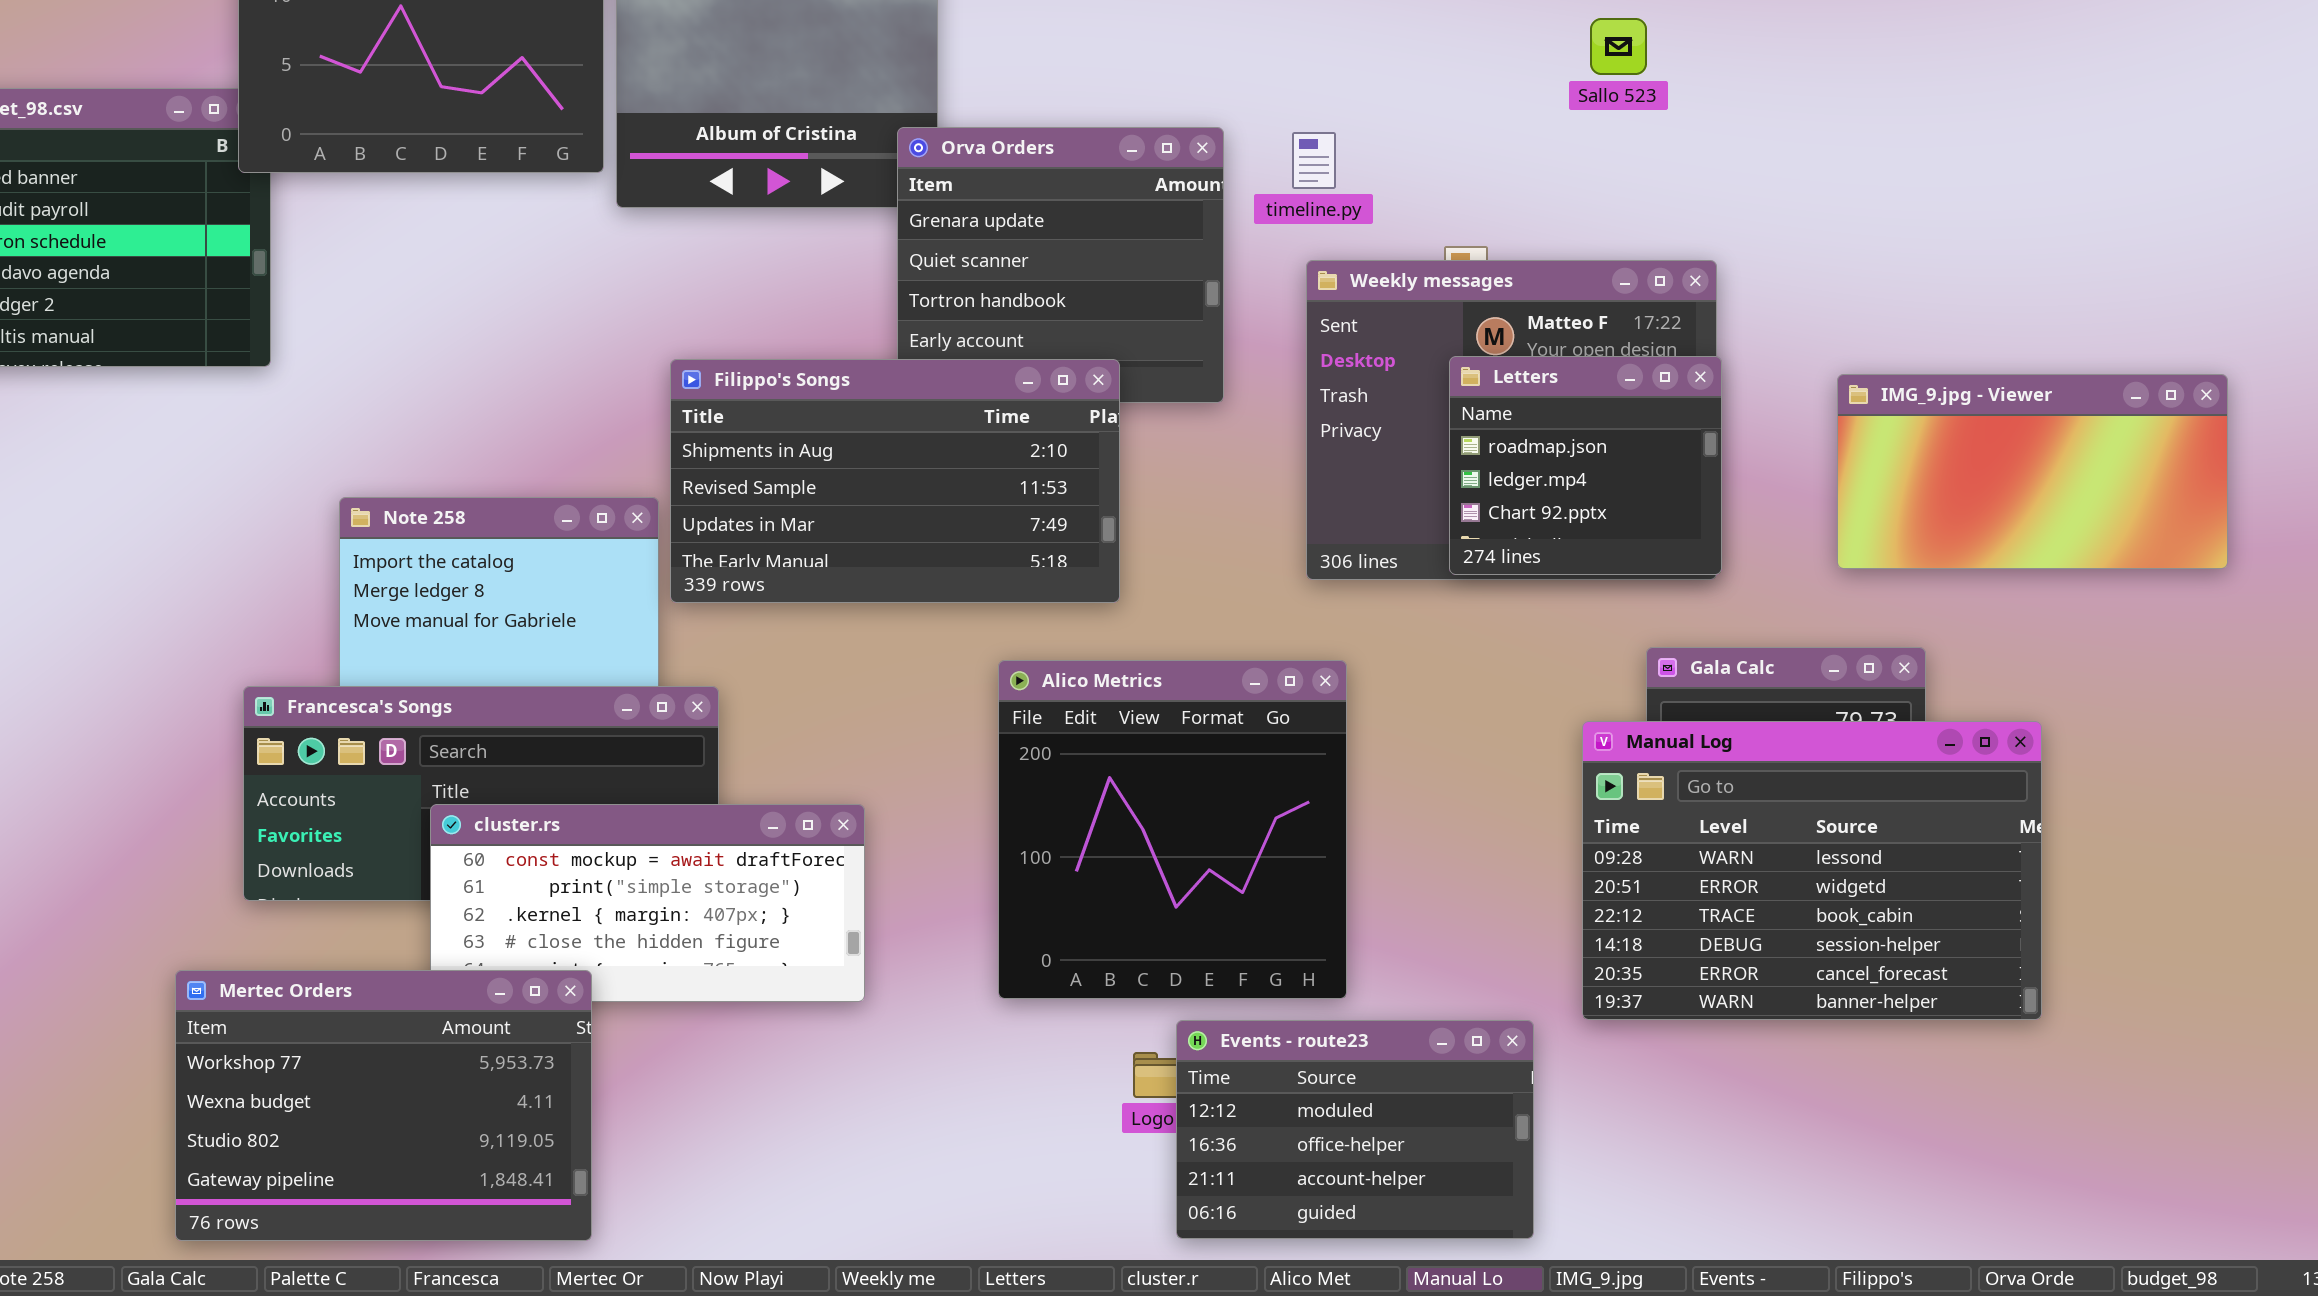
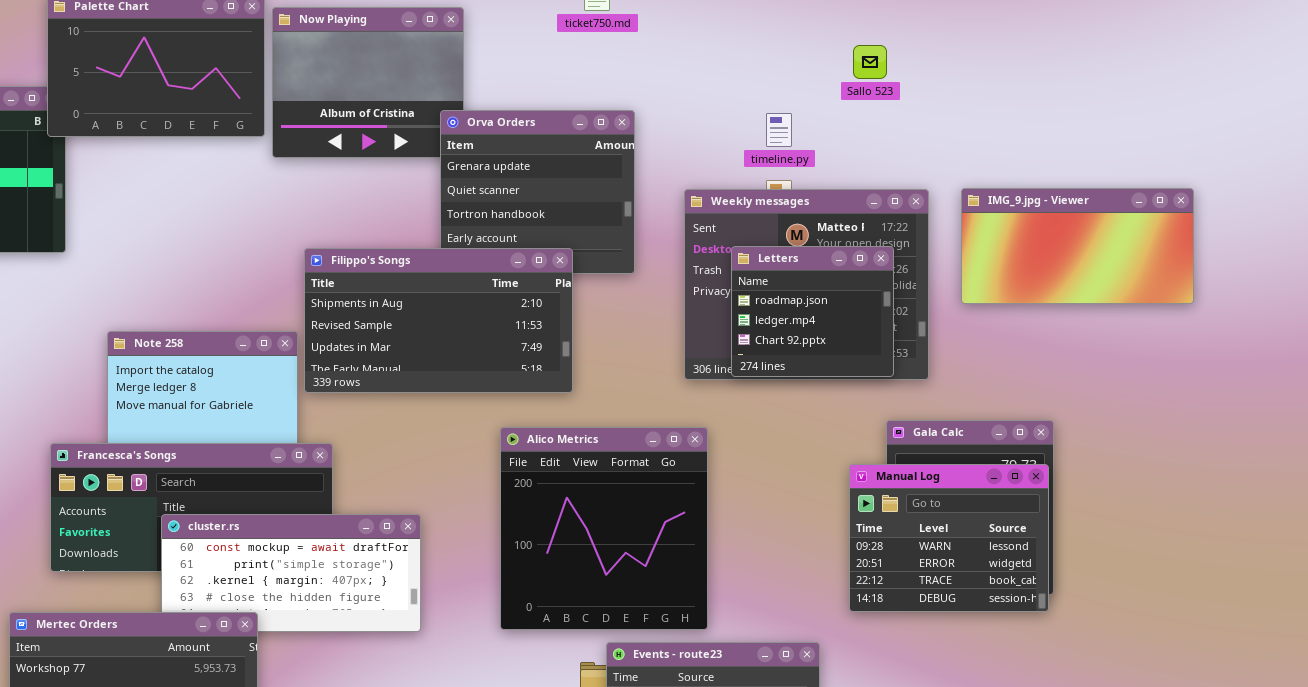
timeline.py: [1292,132,1336,189] -> [766,113,792,147], moved
Letters: [1449,356,1722,575] -> [731,246,894,377], moved
IMG_9.jpg - Viewer: [1837,374,2228,569] -> [961,188,1194,304], moved
Manual Log: [1582,721,2042,1020] -> [849,464,1049,612], resized

